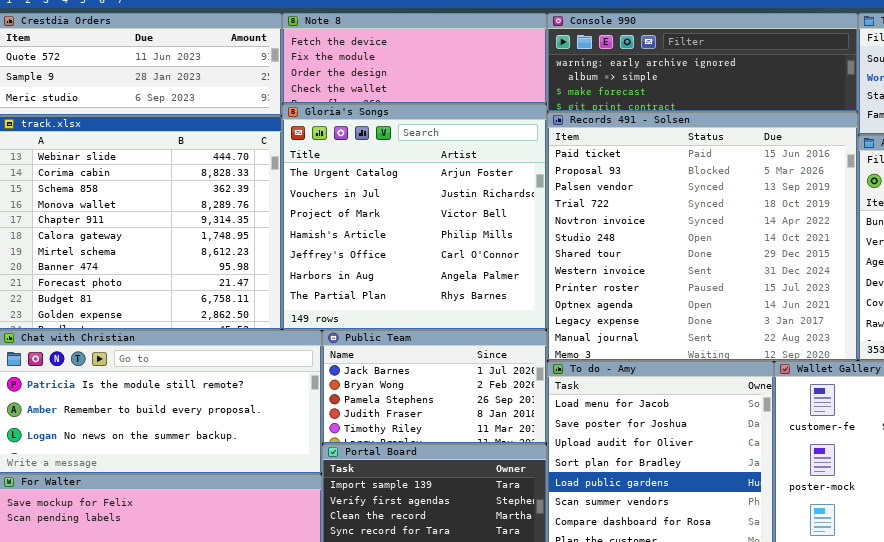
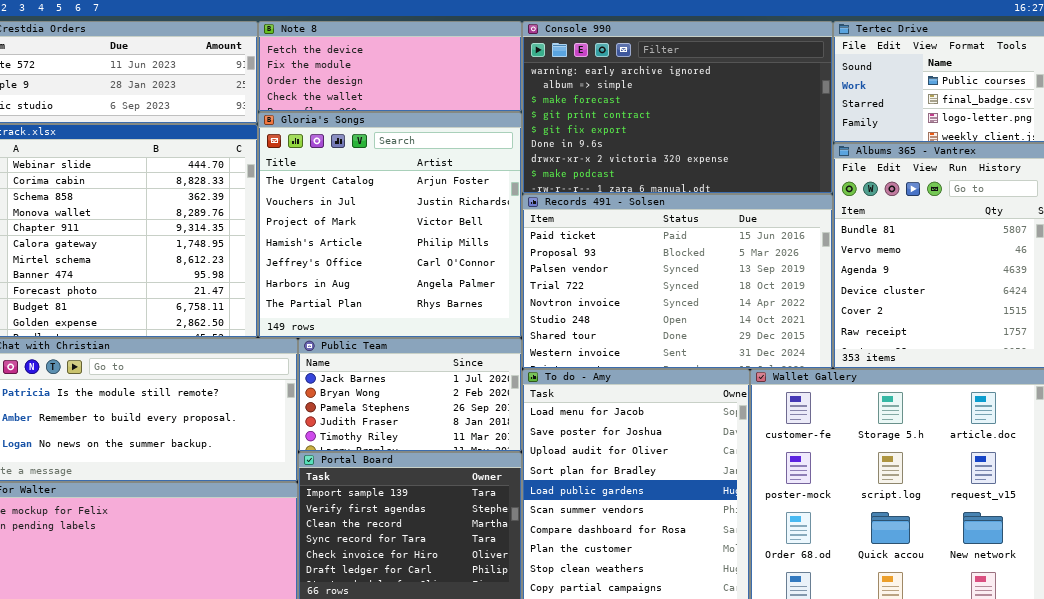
Console 990: [547,13,858,112] -> [522,21,833,194], resized
Records 491 - Solsen: [547,112,858,361] -> [522,194,833,369], resized

